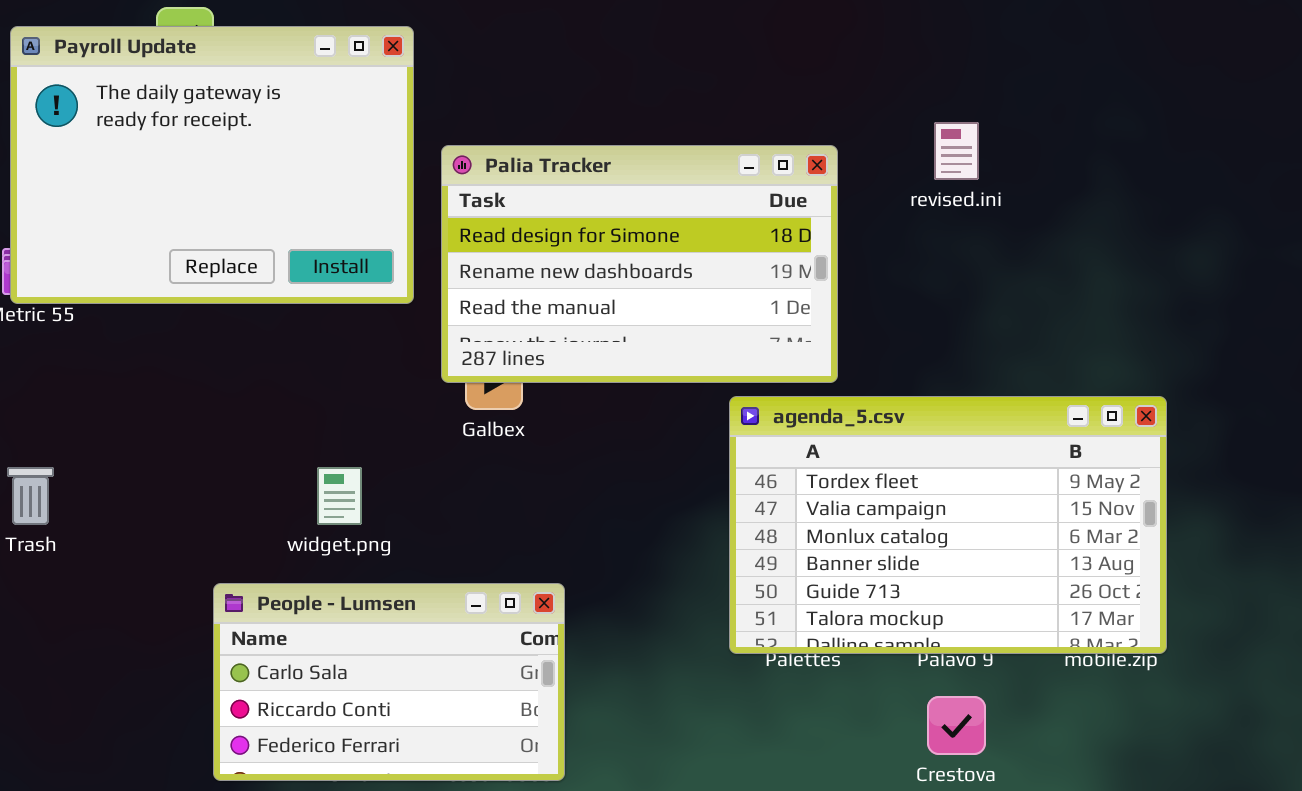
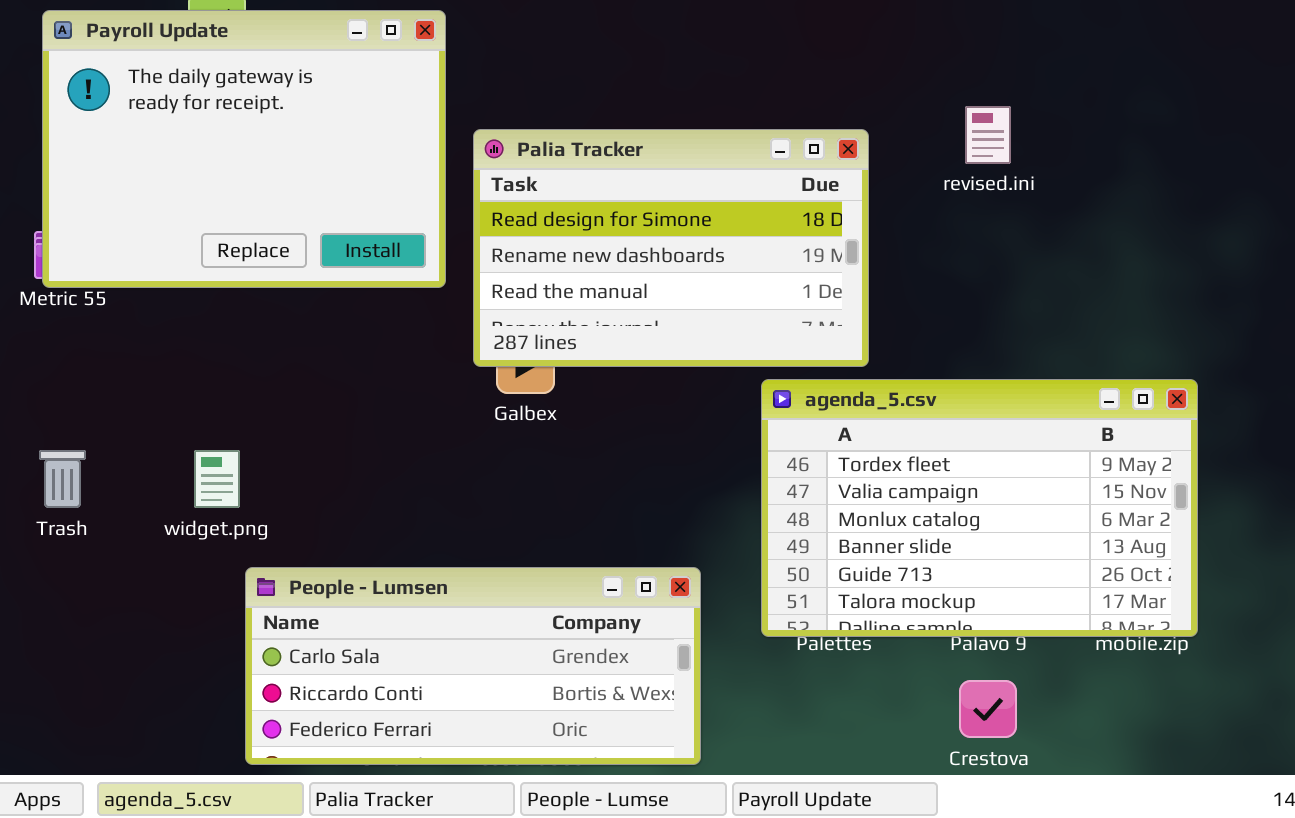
widget.png: [317,467,362,525] -> [194,450,240,508], moved
People - Lumsen: [213,583,565,781] -> [245,567,701,765], resized

